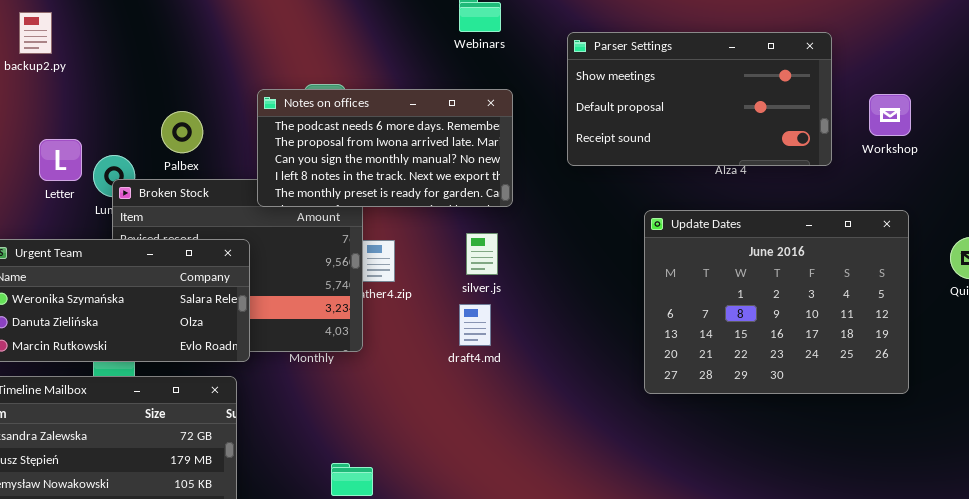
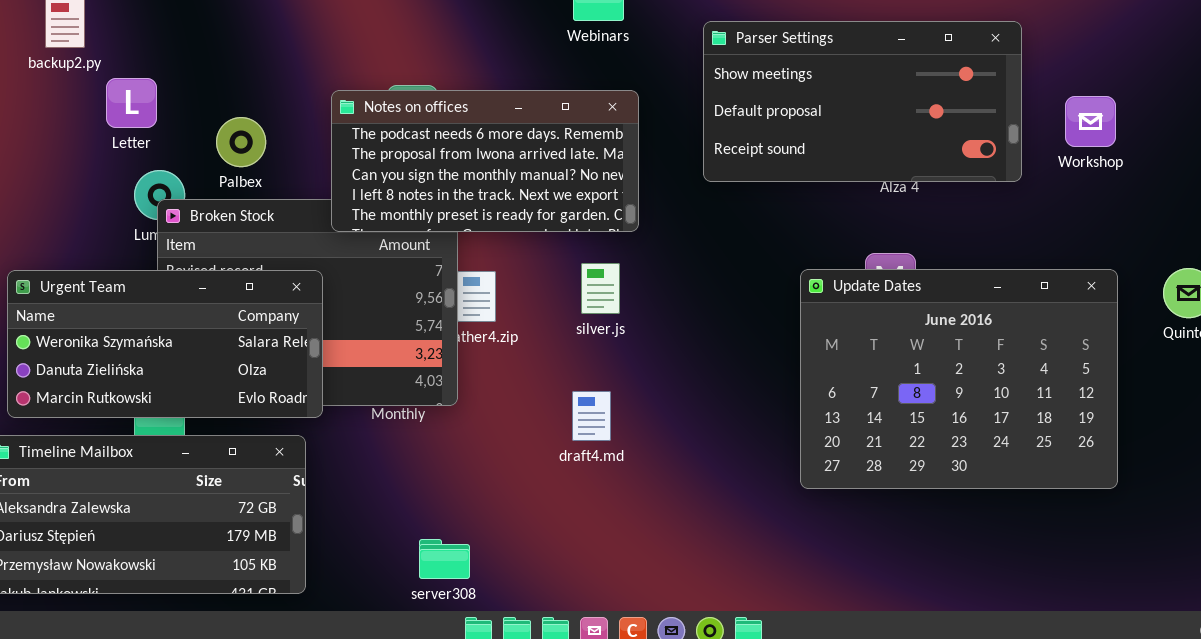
Letter: [39,139,82,181] -> [106,78,157,128], moved
Update Dates: [644,210,909,394] -> [800,269,1118,489], moved
draft4.md: [459,304,491,346] -> [572,391,611,441], moved

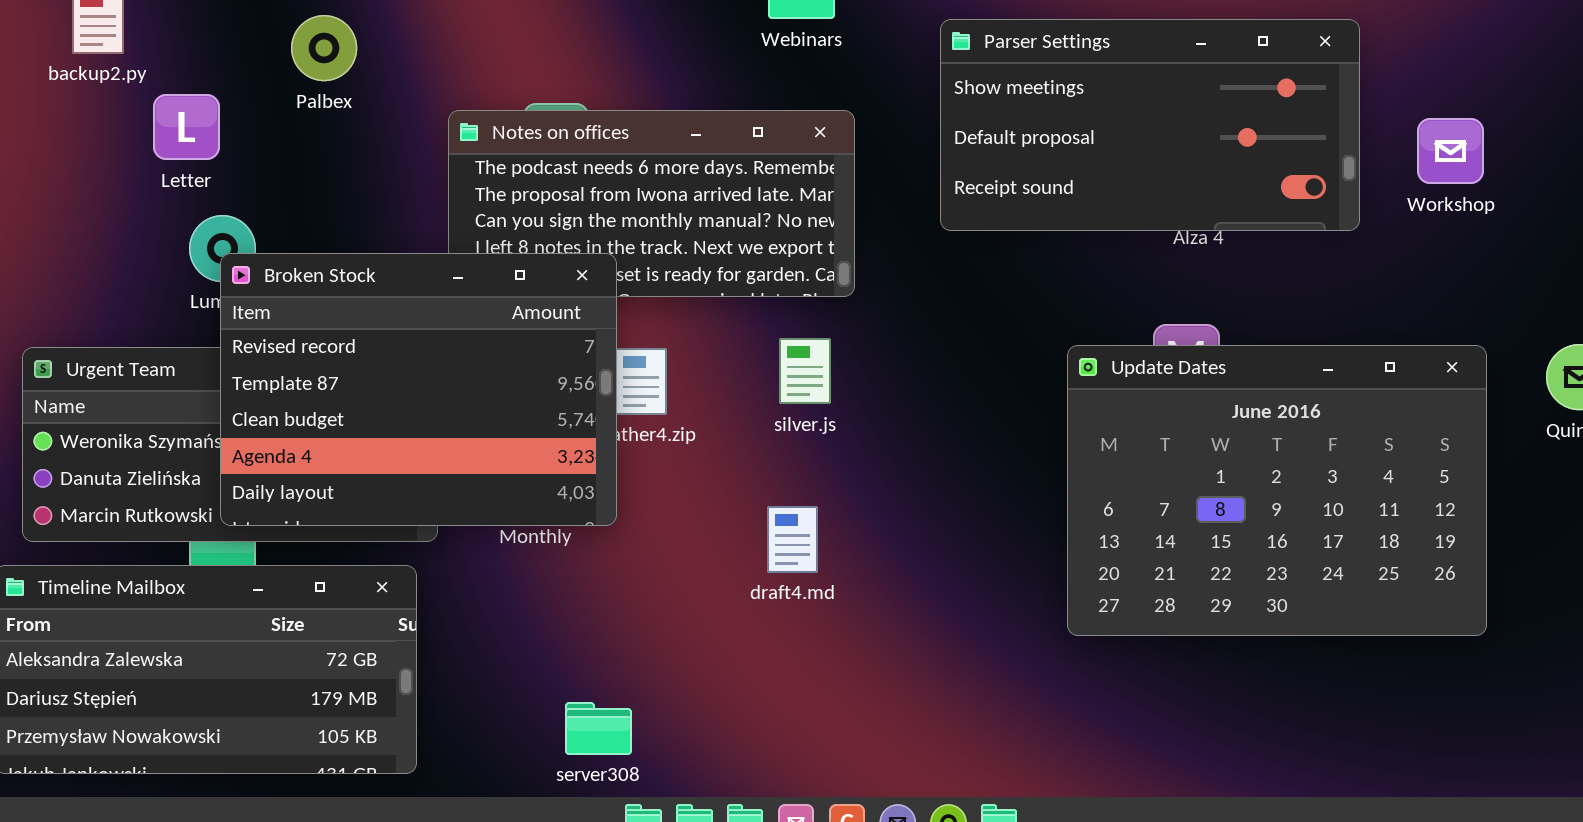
Palbex: [216,117,266,167] -> [291,15,357,81], moved
Broken Stock: [157,199,458,406] -> [220,253,617,526], raised

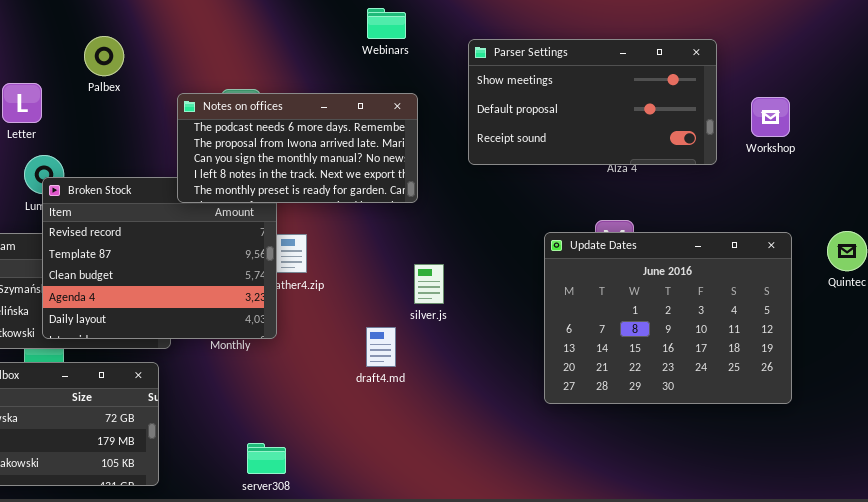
Notes on offices: [448,110,855,297] -> [177,93,418,203], raised
silver.js: [779,338,831,404] -> [414,264,444,304], moved

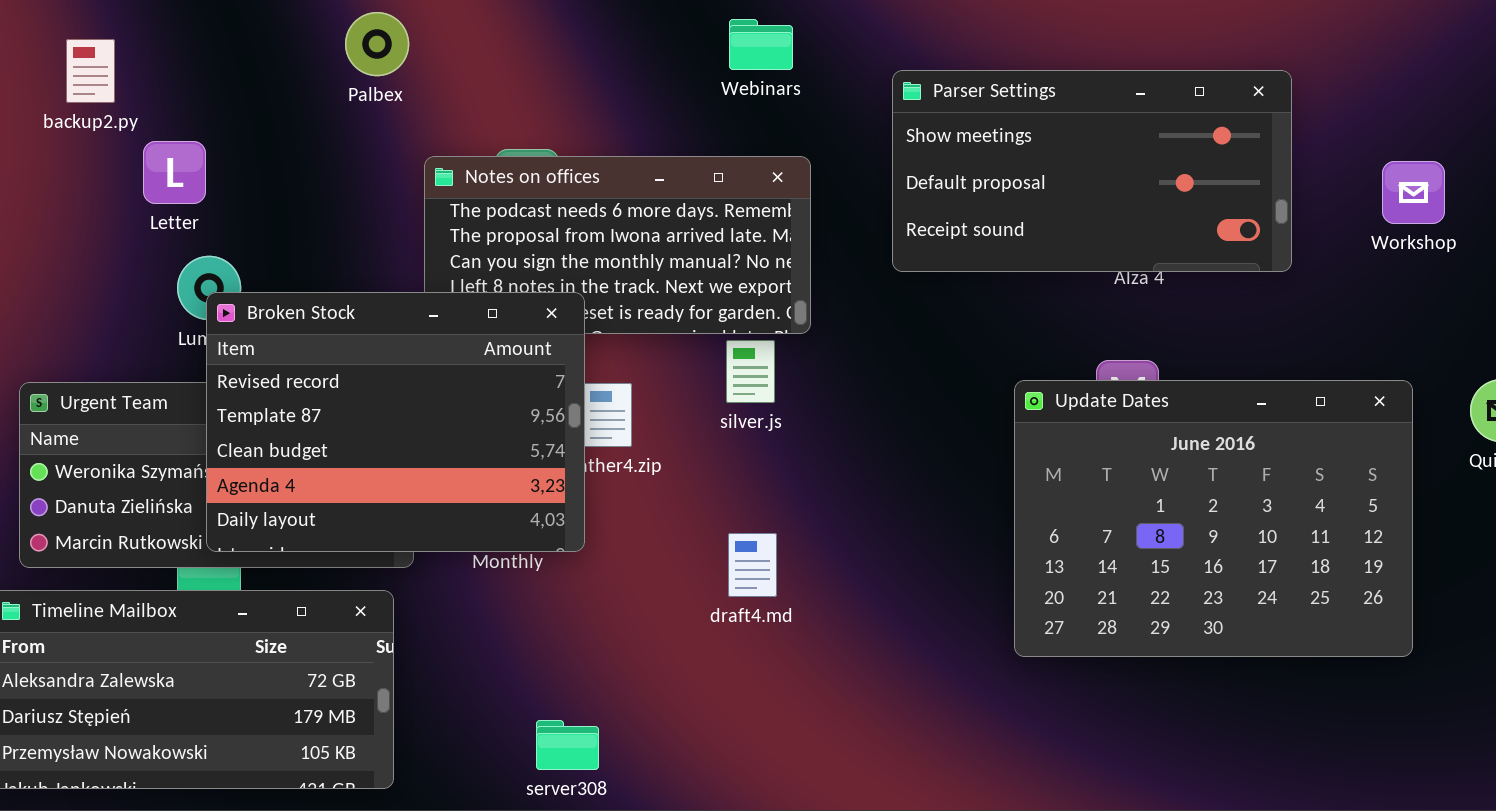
Palbex: [84,36,124,76] -> [345,12,409,76], moved
Workshop: [751,97,790,137] -> [1382,161,1445,224], moved
Broken Stock: [42,177,277,339] -> [206,292,585,552], raised
silver.js: [414,264,444,304] -> [726,340,775,403], moved

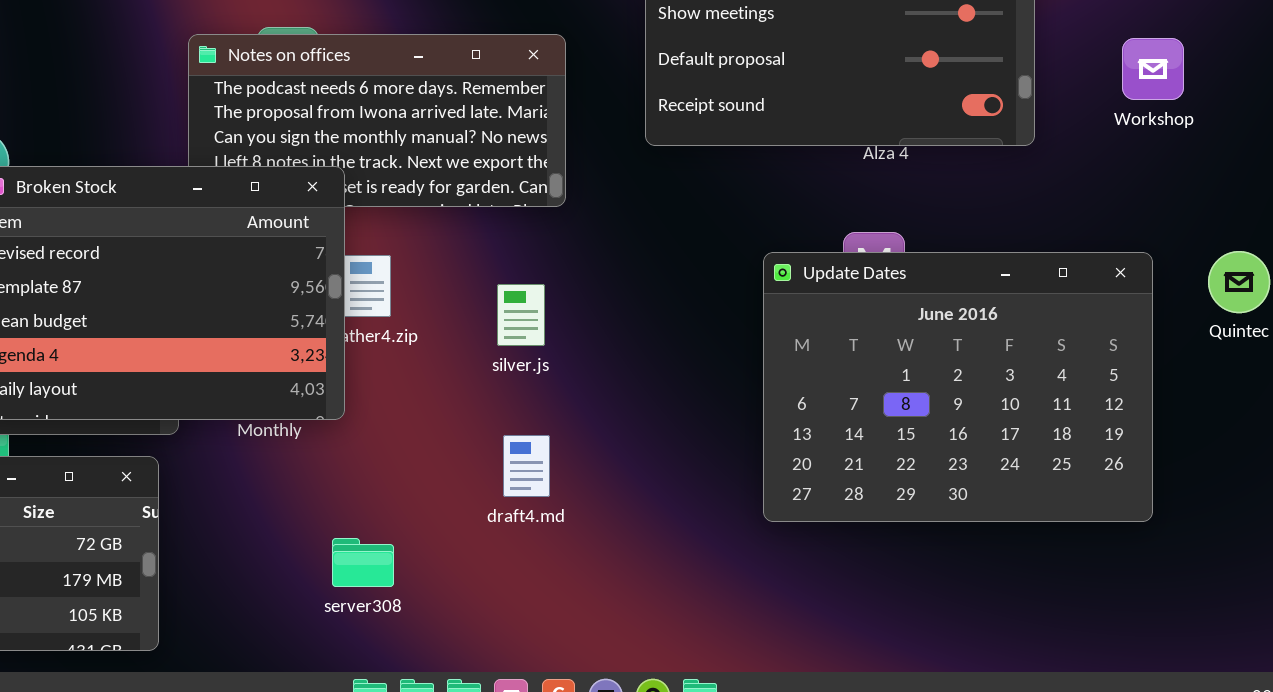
silver.js: [726,340,775,403] -> [497,284,545,346], moved
draft4.md: [728,533,777,597] -> [503,435,550,497], moved
server308: [536,720,599,770] -> [332,538,394,587], moved

